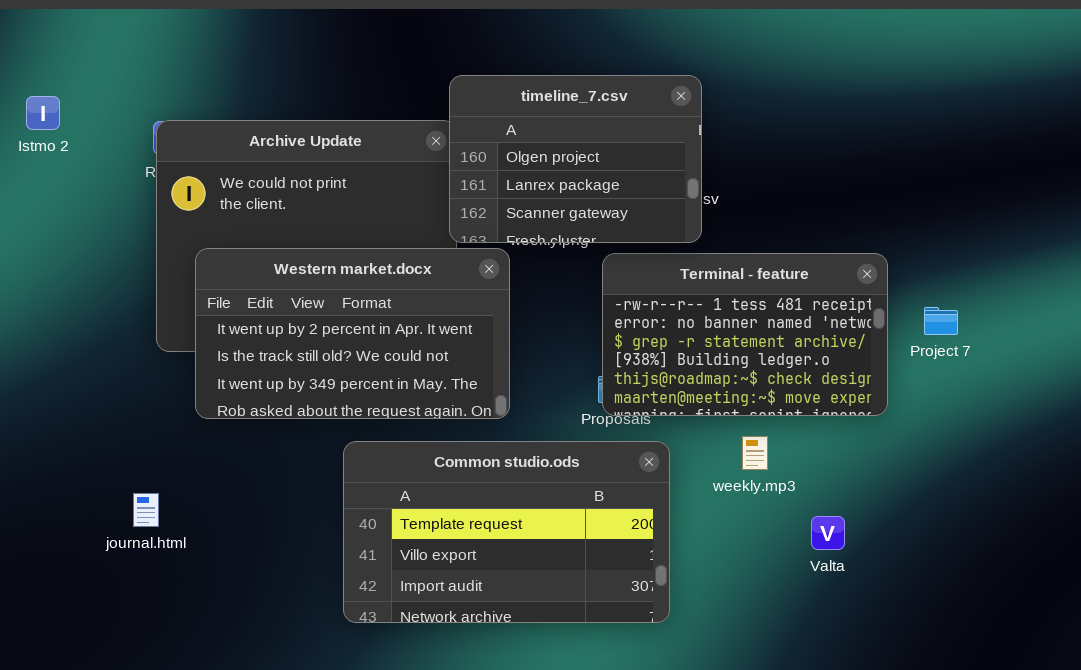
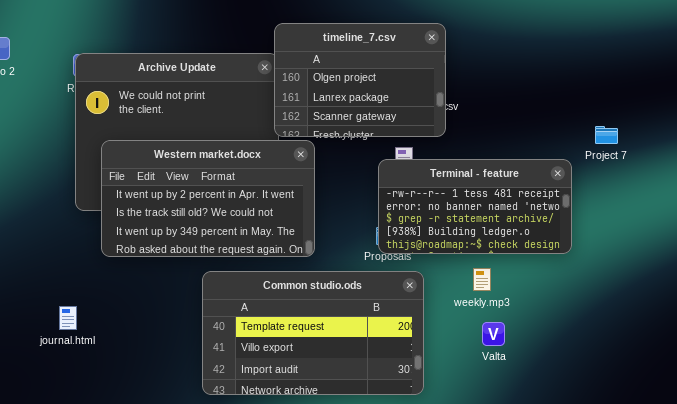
Terminal - feature: [602,253,888,416] -> [378,159,572,254], resized
Project 7: [924,307,958,335] -> [595,126,618,144], moved
Valta: [811,516,845,550] -> [482,322,505,346], moved

